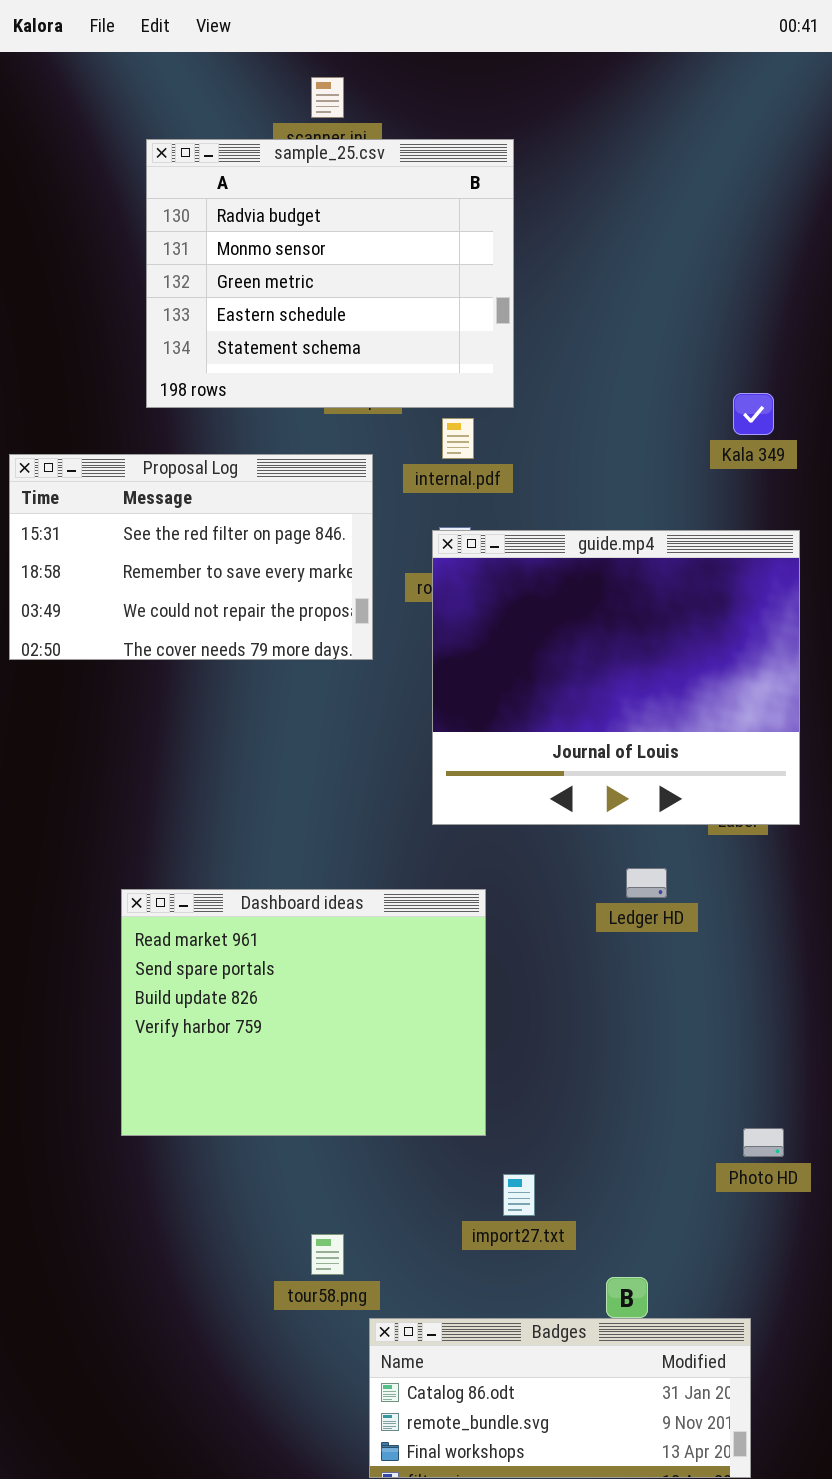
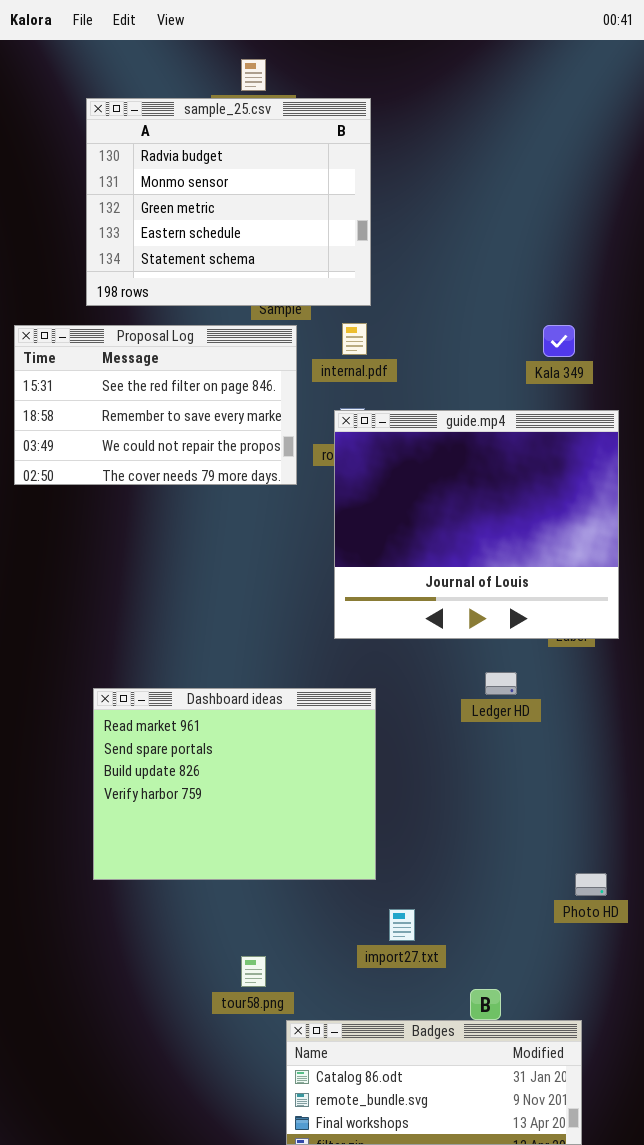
sample_25.csv: [146,139,514,408] -> [86,98,371,306], moved
Kala 349: [733,393,774,435] -> [543,325,575,357], moved
Proposal Log: [9,454,373,660] -> [14,325,297,485], moved

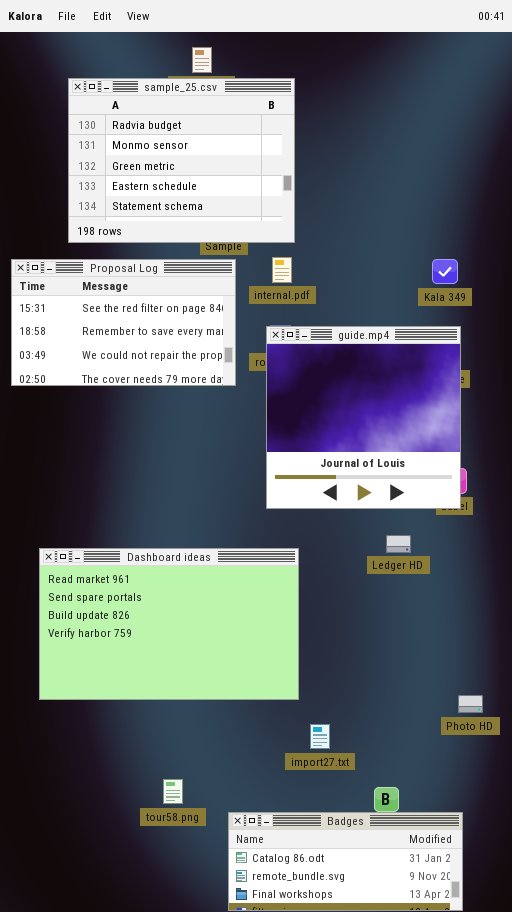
guide.mp4: [334,410,619,639] -> [266,326,461,509], resized
Dashboard ideas: [93,688,376,880] -> [39,548,299,700], resized
tour58.png: [241,956,266,987] -> [163,779,183,804], moved

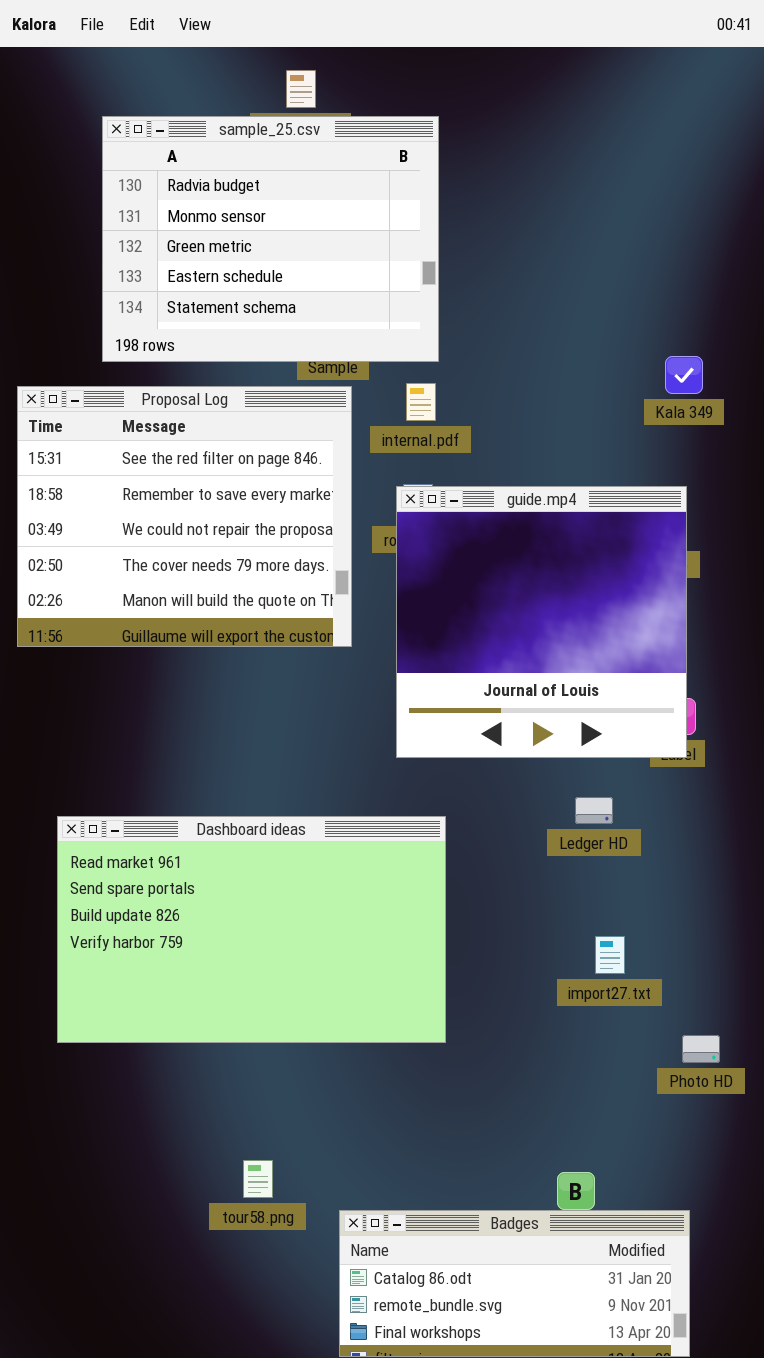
Proposal Log: [11,259,236,386] -> [17,386,352,647], resized
Kala 349: [432,259,458,284] -> [665,356,703,394], moved
import27.txt: [310,724,330,749] -> [595,936,625,974], moved

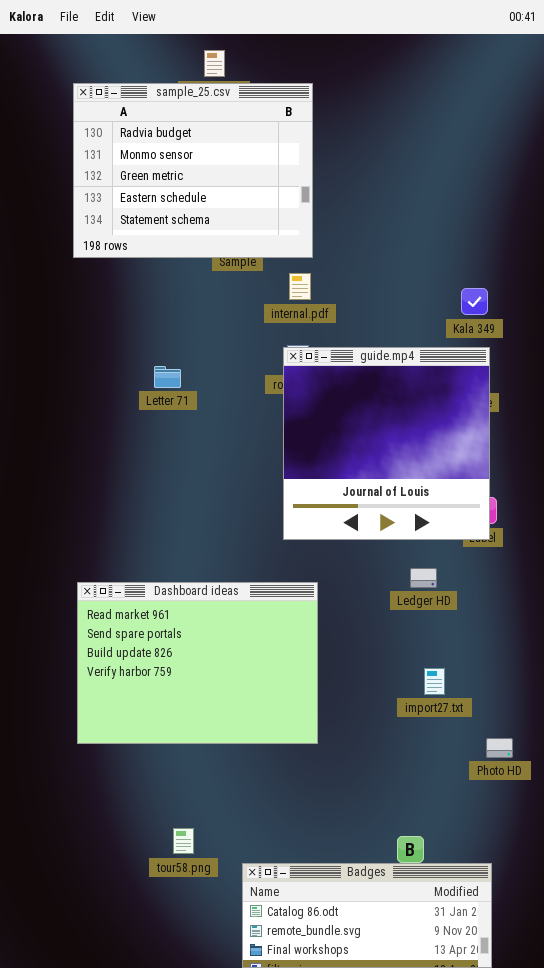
Kala 349: [665,356,703,394] -> [461,288,488,315], moved
Proposal Log: [17,386,352,647] -> none, closed
Dashboard ideas: [57,816,446,1043] -> [77,582,318,744], resized

